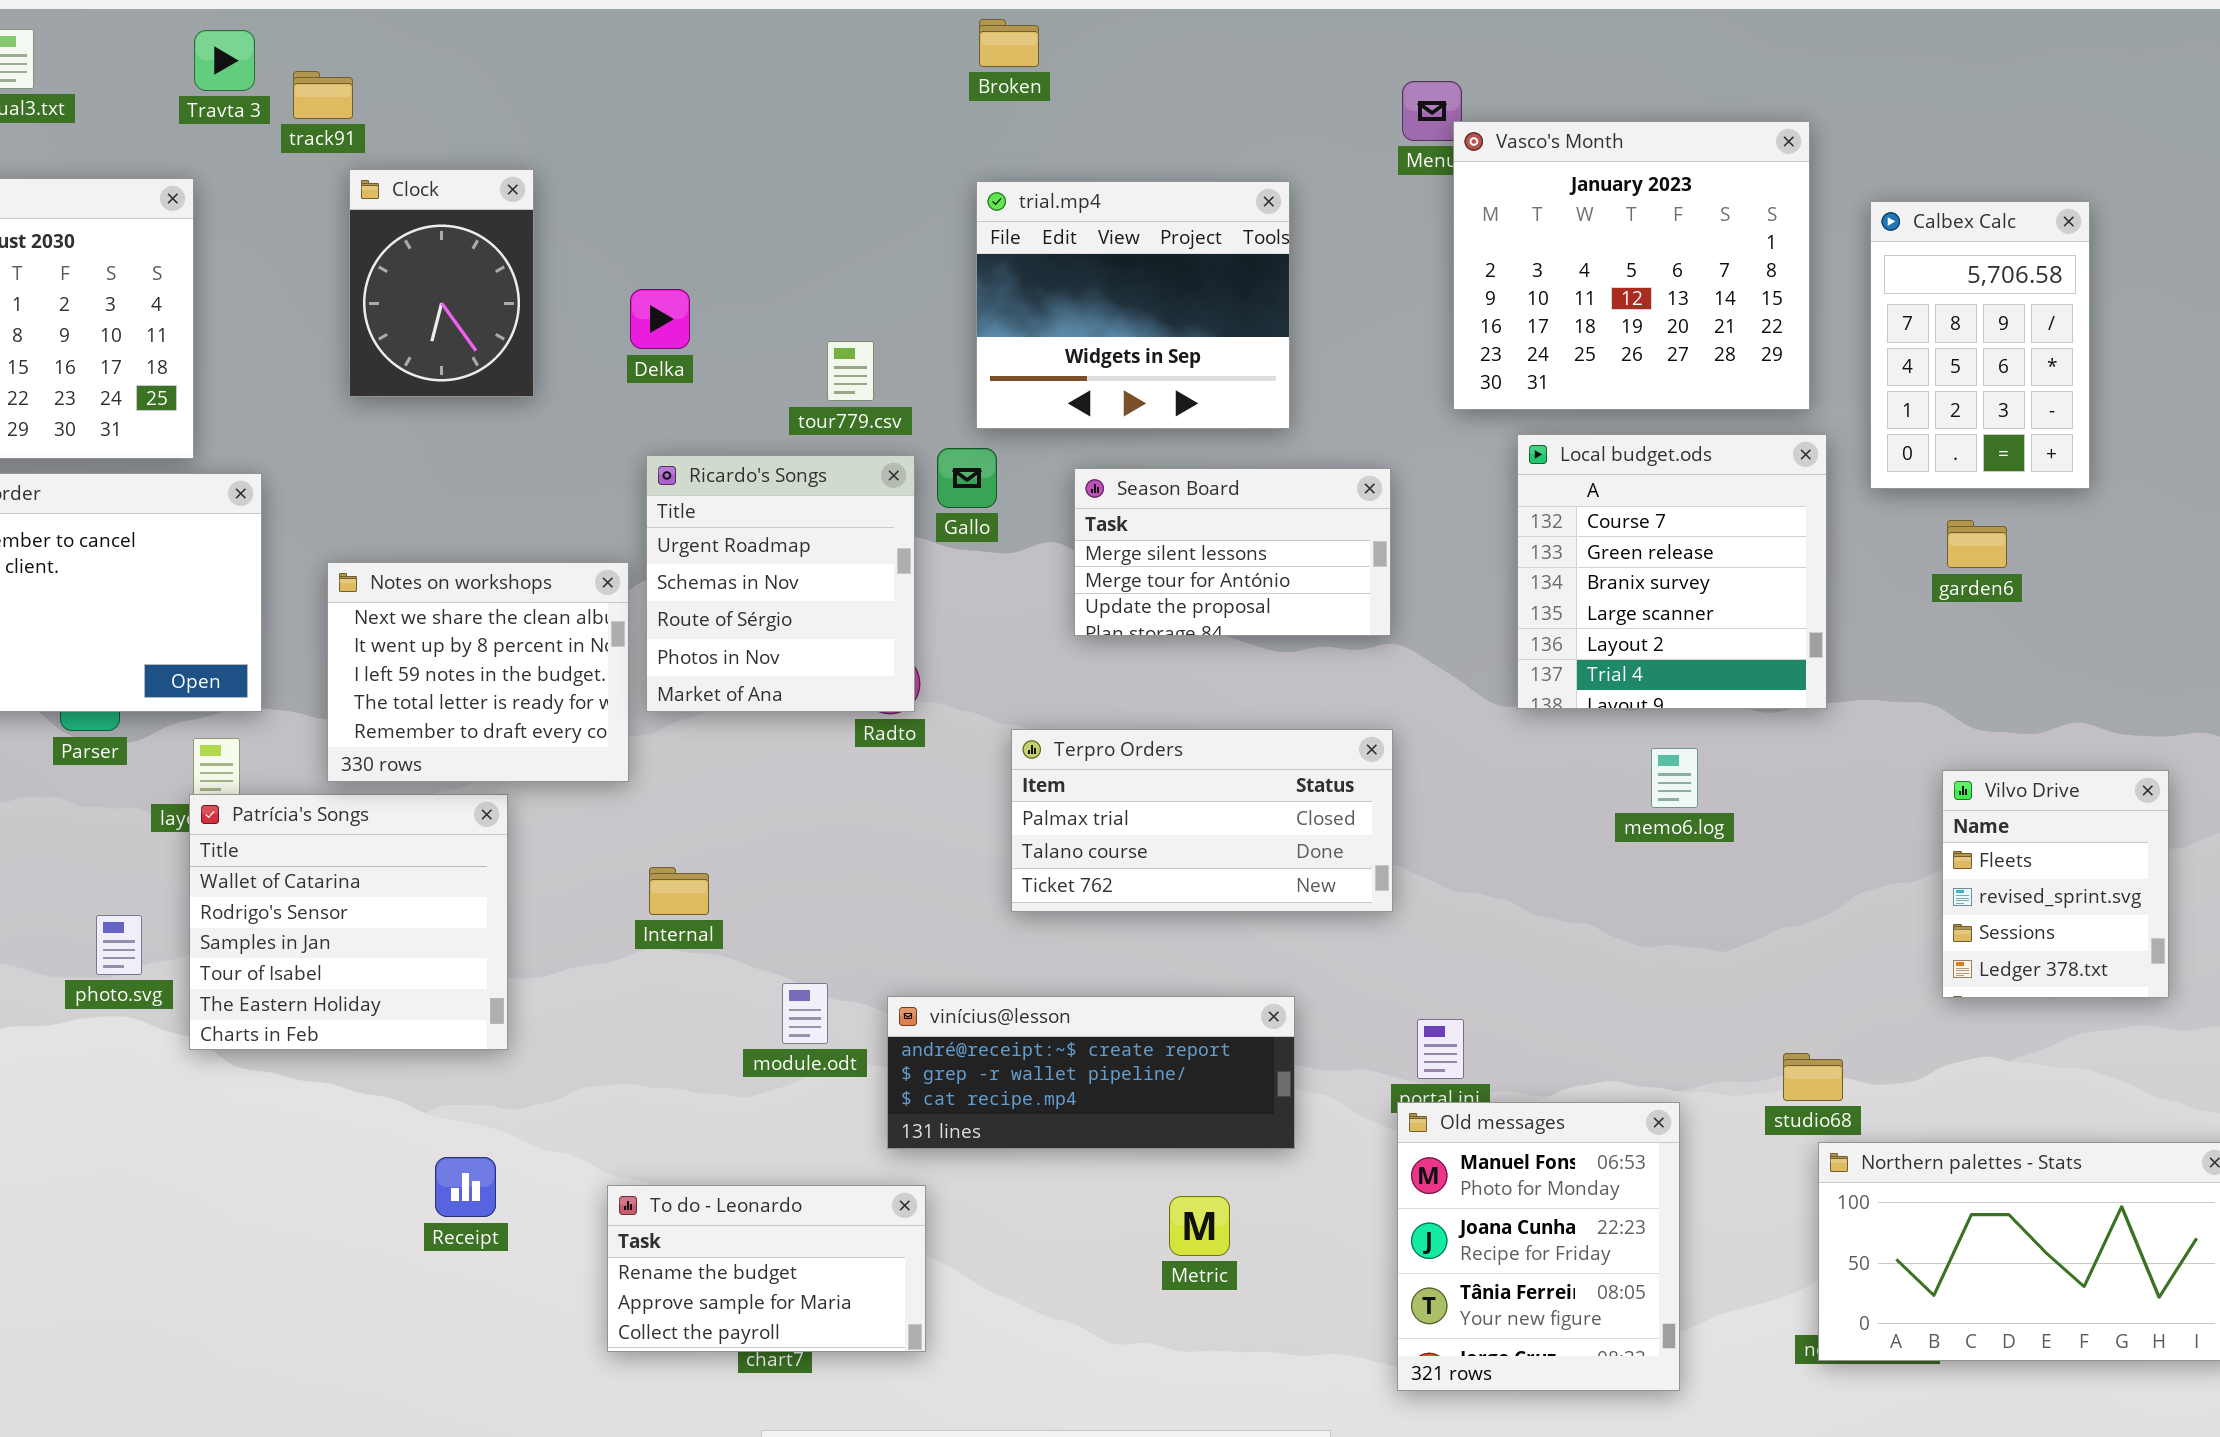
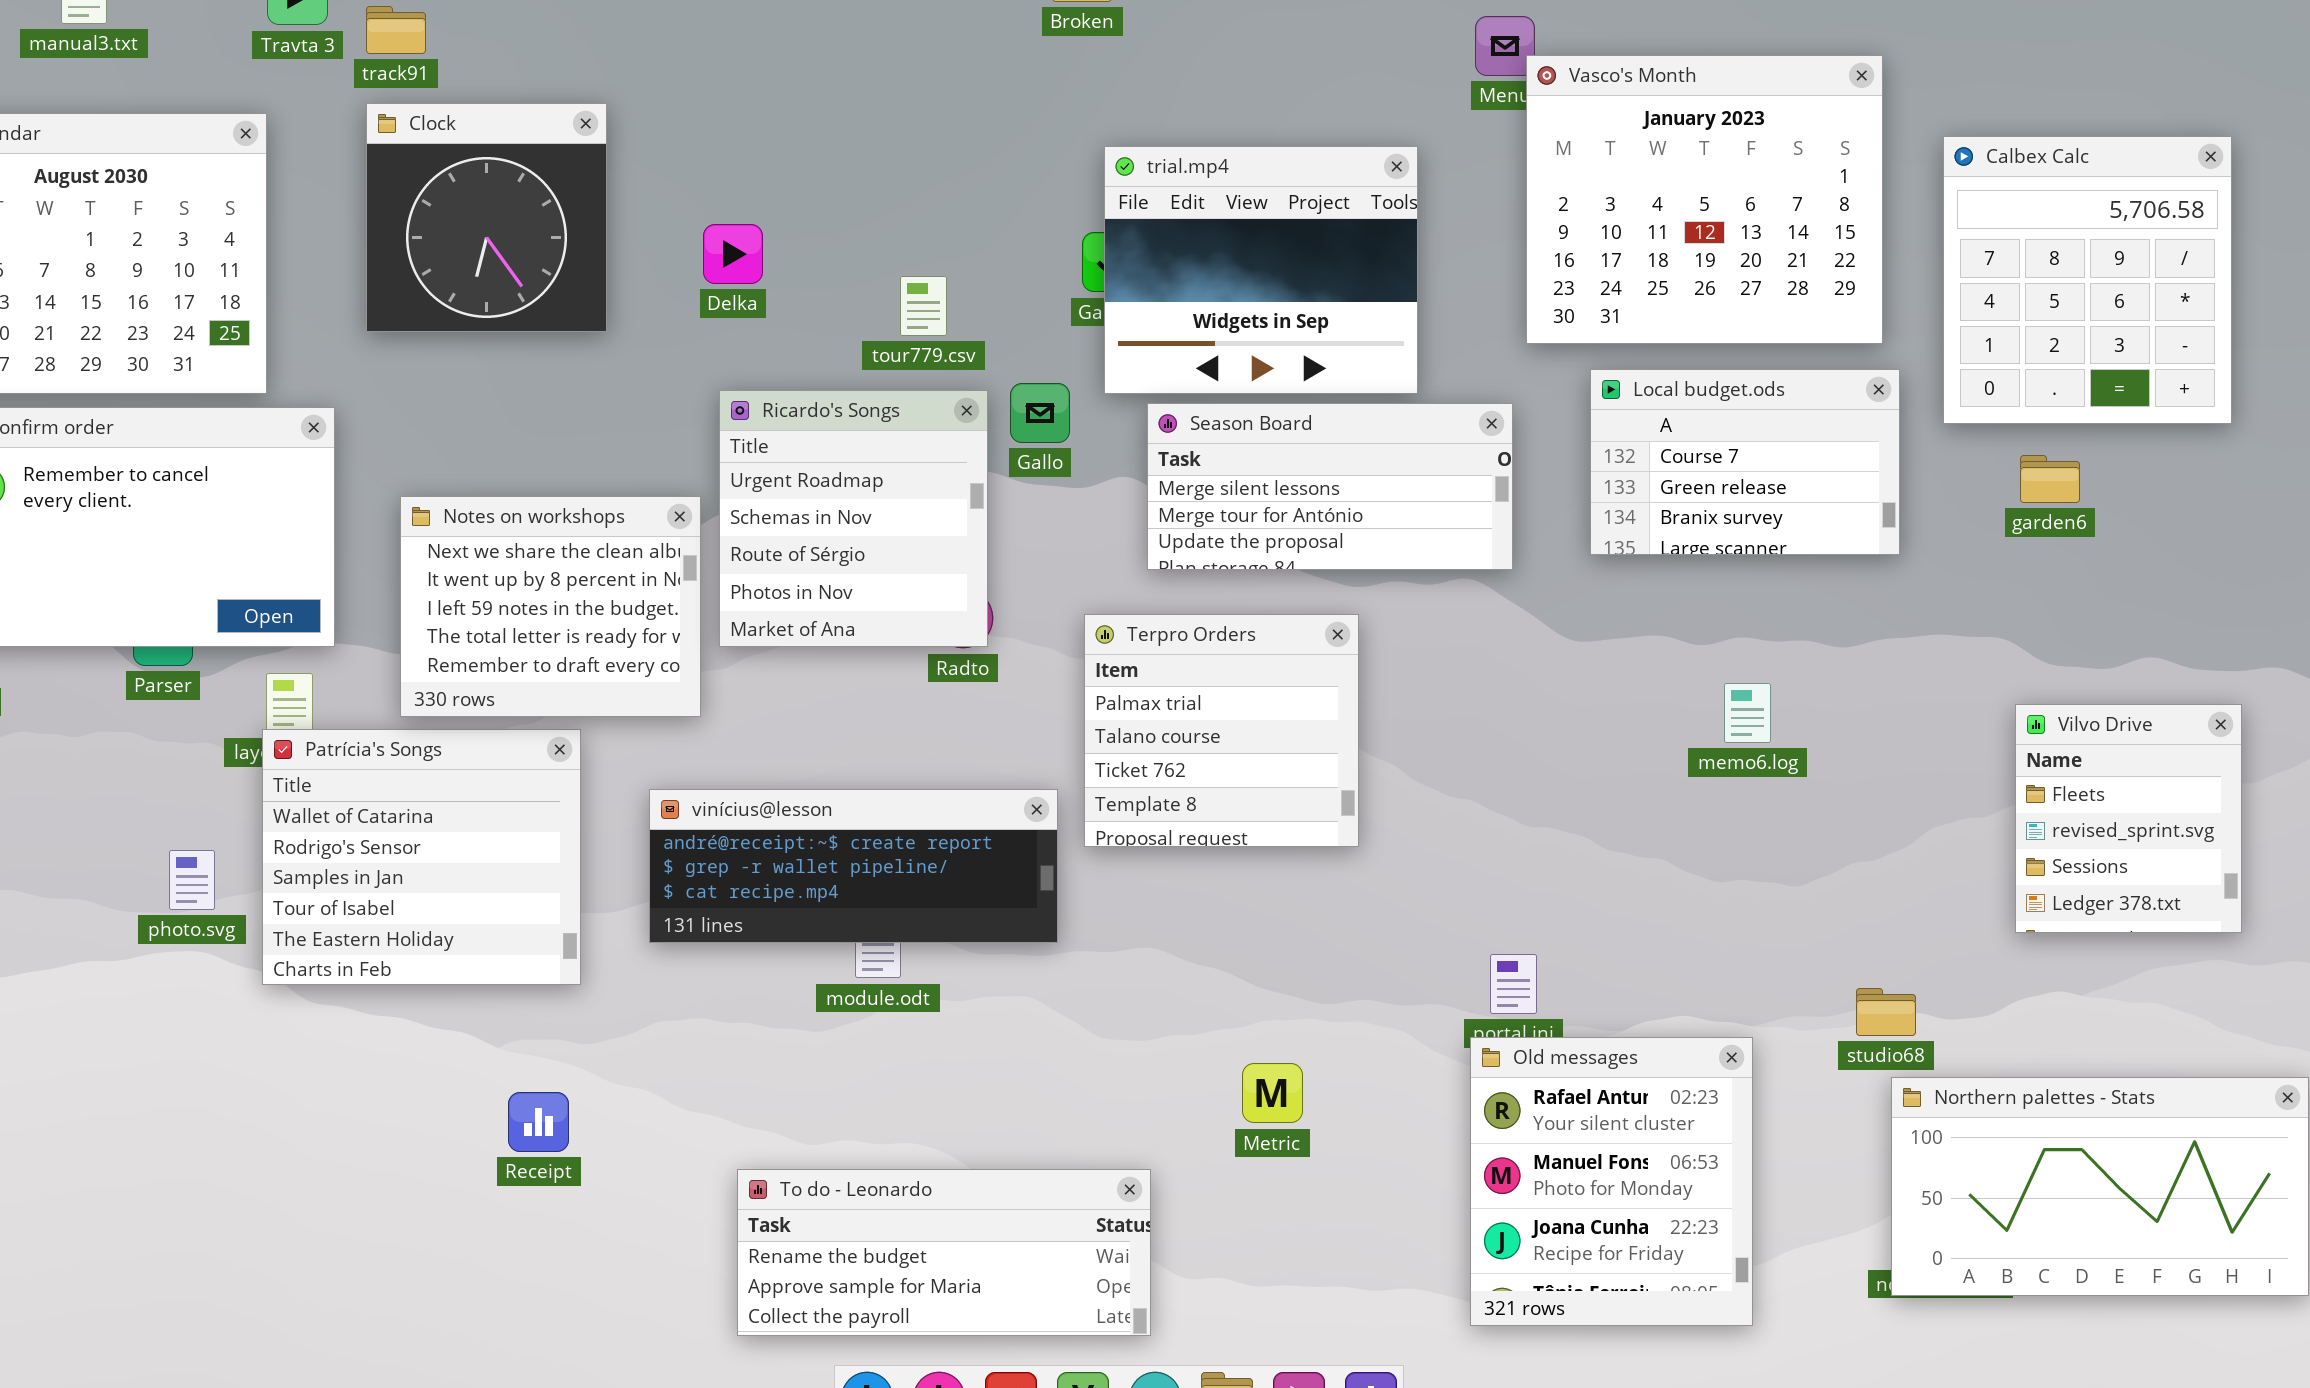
Clock: [349,169,534,397] -> [366,103,607,332], resized
trial.mp4: [976,181,1290,429] -> [1104,146,1418,394], moved
Calbex Calc: [1870,201,2090,489] -> [1943,136,2232,424], resized
Local budget.ods: [1517,434,1827,709] -> [1590,369,1900,555], resized
Season Board: [1074,468,1391,636] -> [1147,403,1513,570], resized
Terpro Orders: [1011,729,1393,912] -> [1084,614,1359,847], resized
vinícius@lesson: [887,996,1295,1149] -> [649,789,1058,943], moved
Old messages: [1397,1102,1680,1391] -> [1470,1037,1753,1326], scrolled up 1 row
To do - Leonardo: [607,1185,926,1352] -> [737,1169,1151,1336], moved, resized
Metric: [1169,1196,1230,1256] -> [1242,1063,1303,1123], moved

